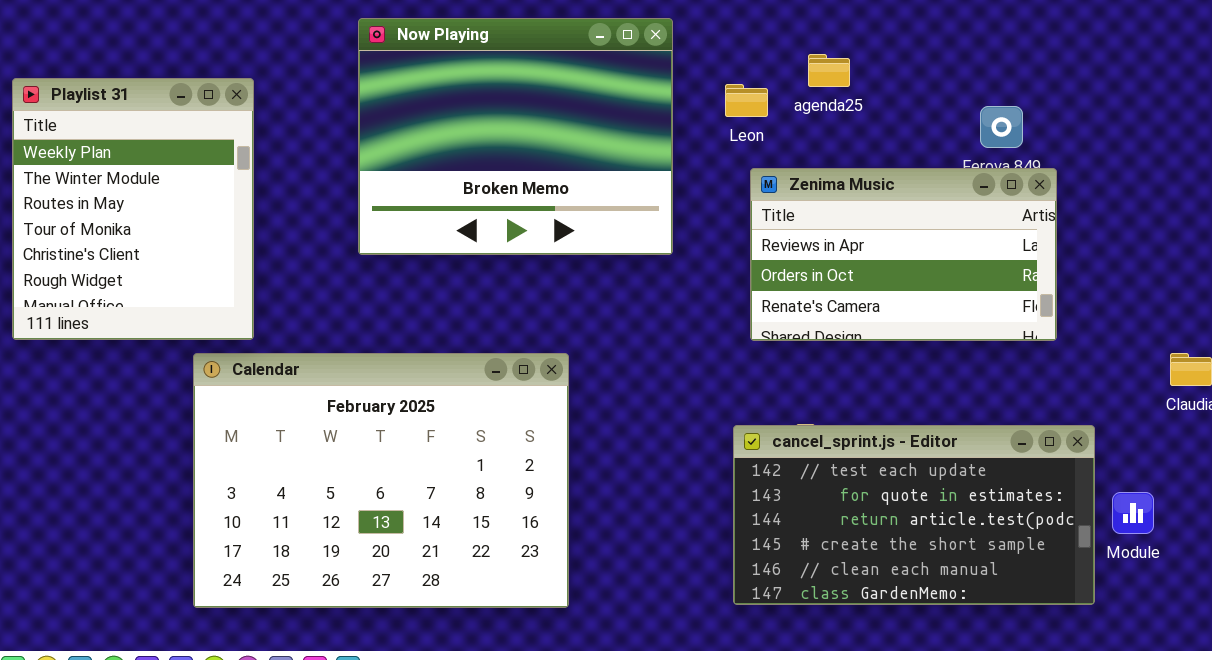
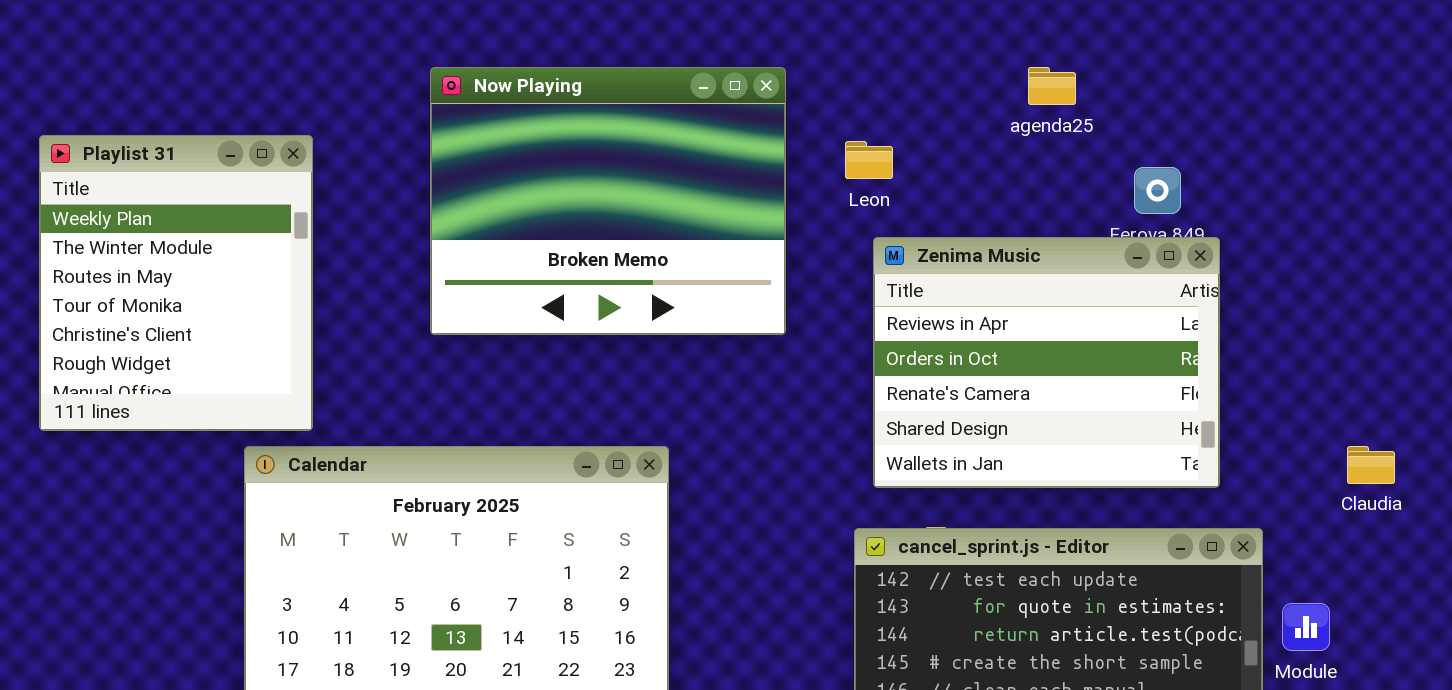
agenda25: [808,54,850,87] -> [1028,67,1076,105], moved
Zenima Music: [750,168,1057,341] -> [873,237,1220,488], resized

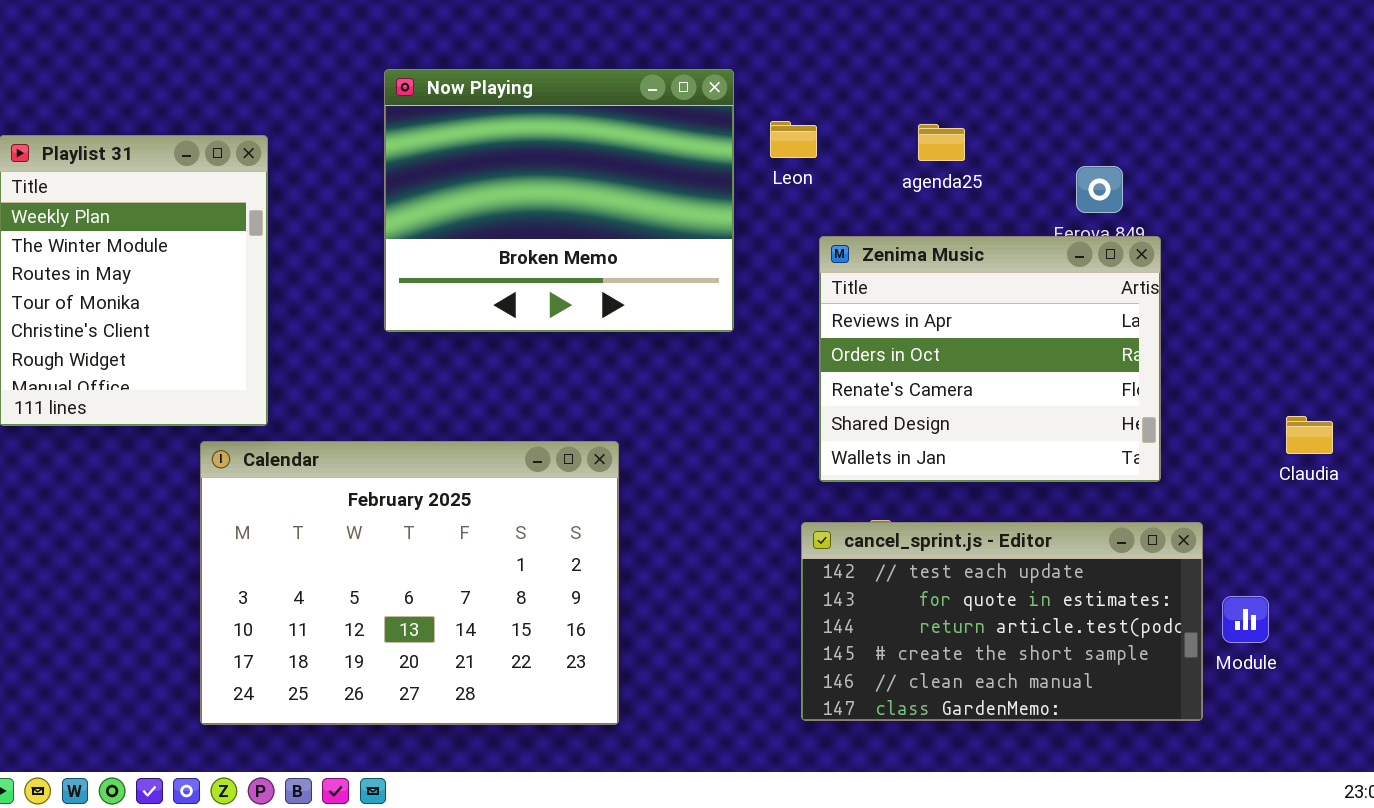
agenda25: [1028,67,1076,105] -> [918,124,965,161], moved
Leon: [845,141,893,179] -> [770,121,817,158], moved
Claudia: [1347,446,1395,484] -> [1286,416,1333,454], moved

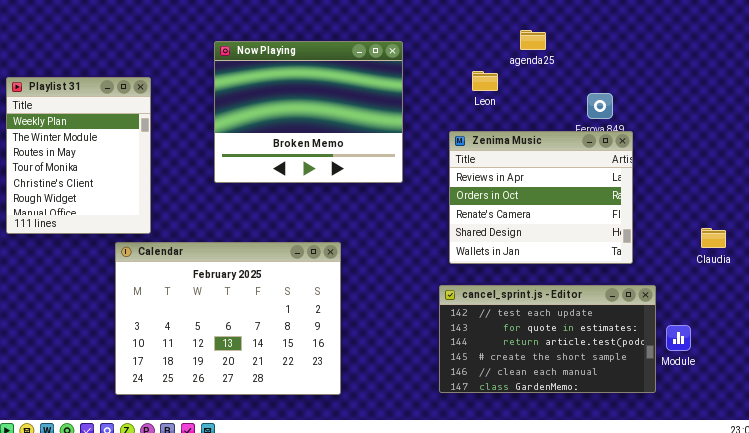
Leon: [770,121,817,158] -> [472,71,498,91], moved
agenda25: [918,124,965,161] -> [520,30,546,50], moved

